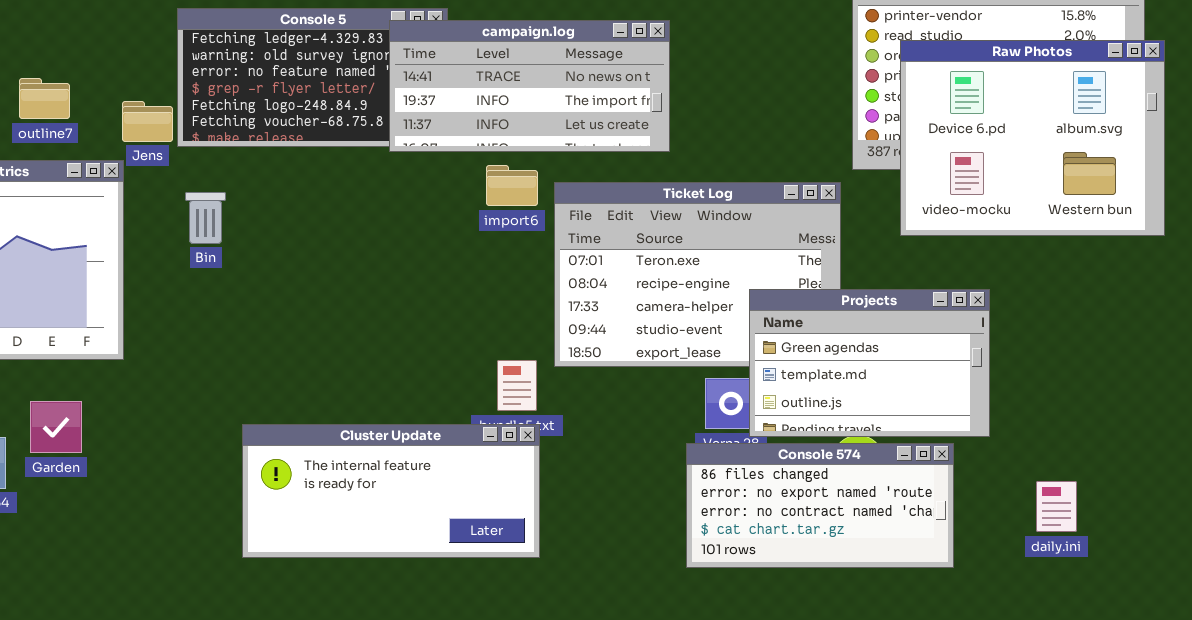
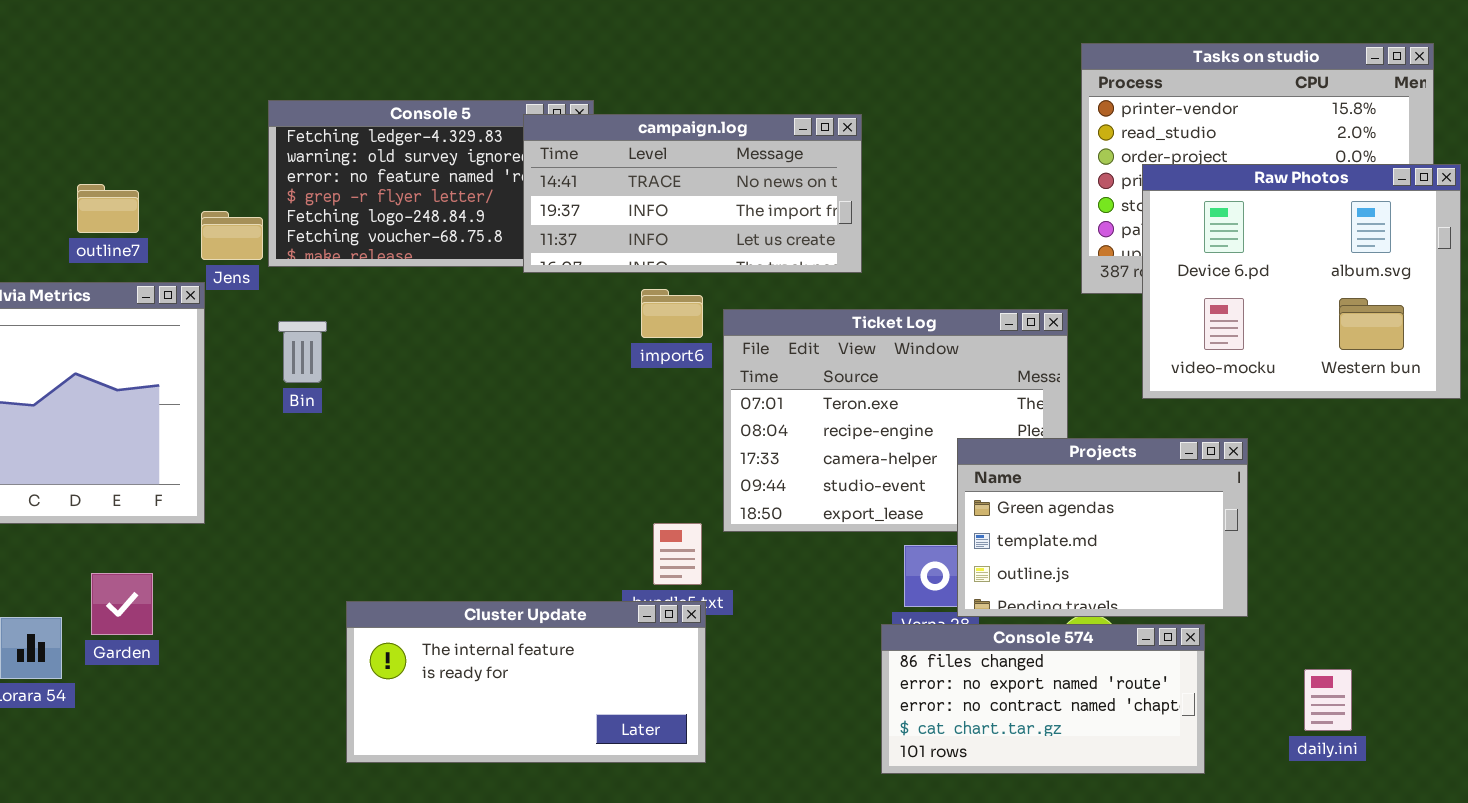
Raw Photos: [900,40,1165,236] -> [1142,164,1461,399], moved

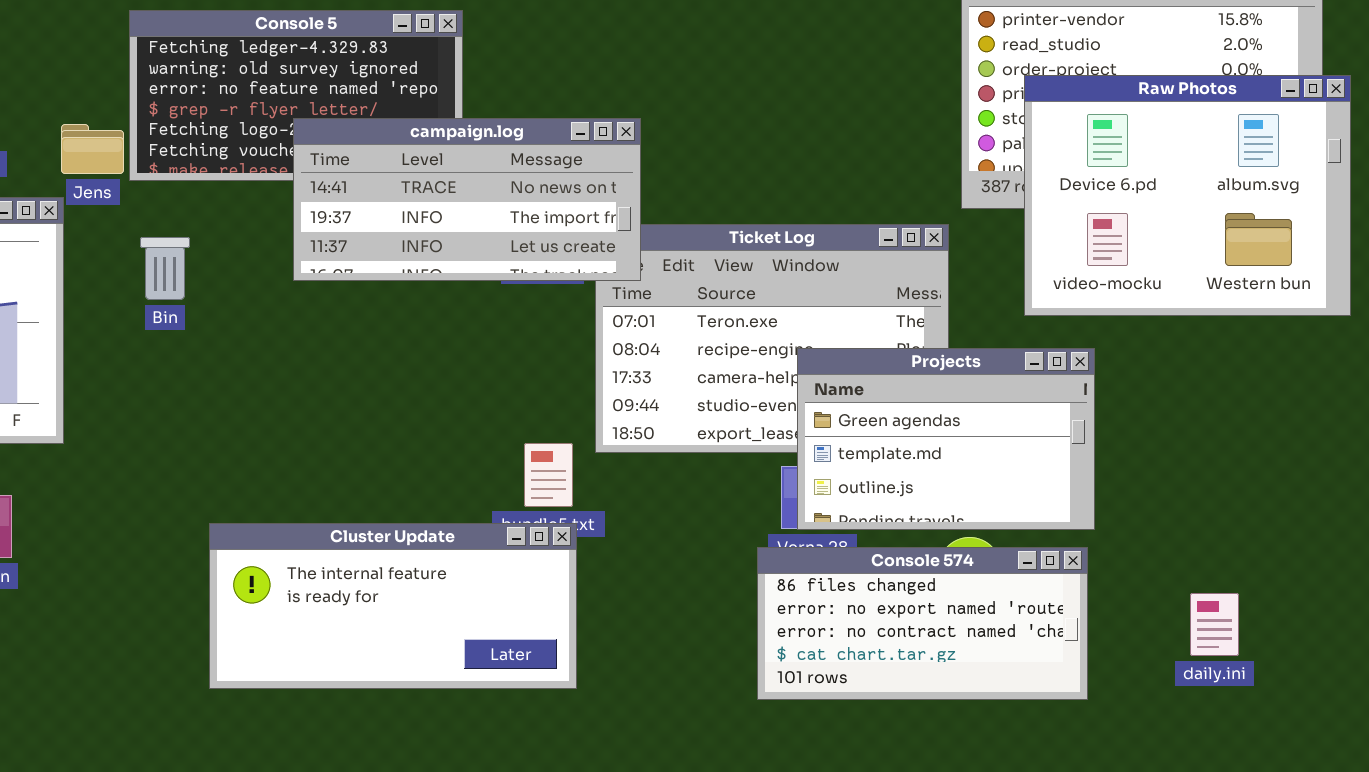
campaign.log: [523,114,862,273] -> [293,118,641,281], moved
Projects: [957,438,1248,617] -> [797,348,1095,530], moved

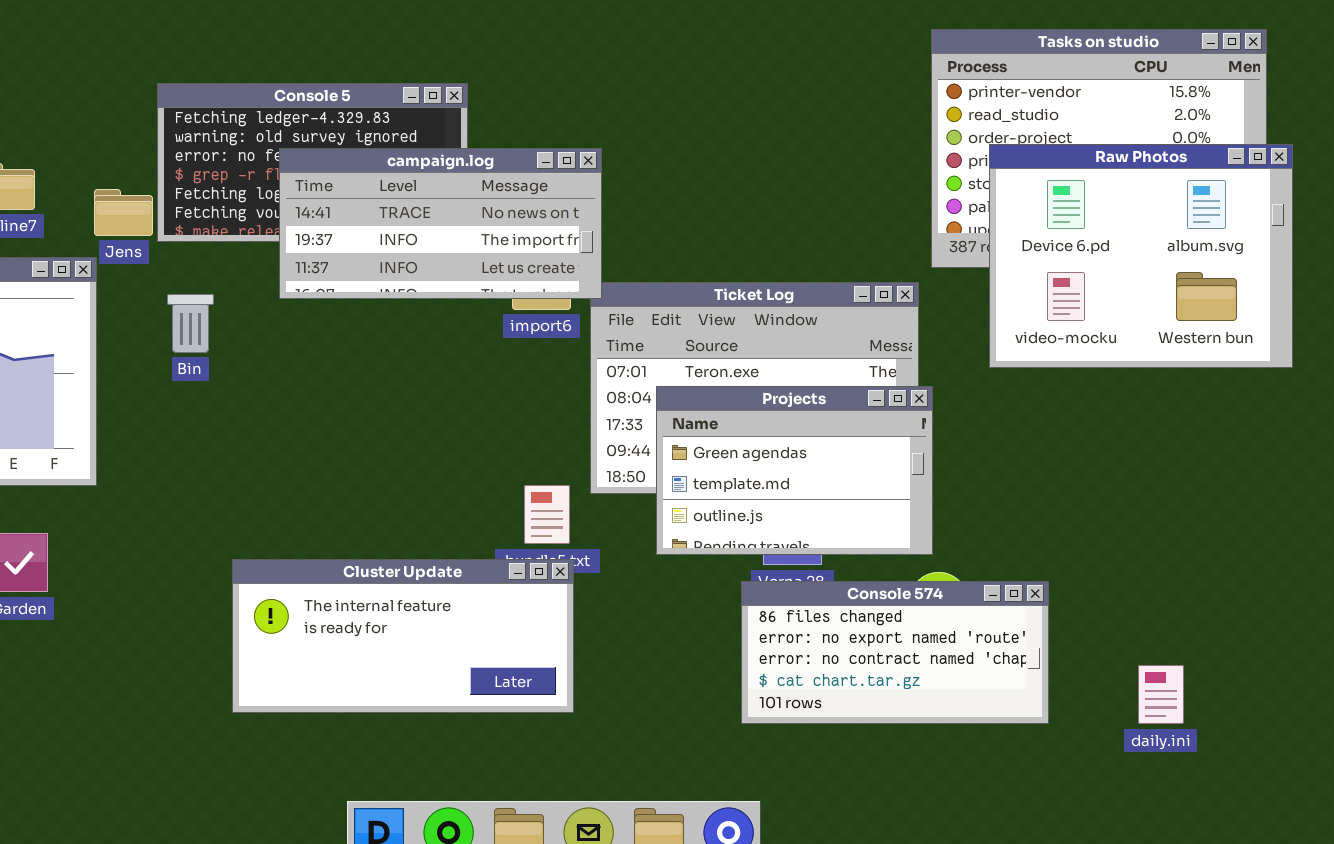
campaign.log: [293,118,641,281] -> [279,148,602,299], moved
Projects: [797,348,1095,530] -> [656,386,933,555], moved
daily.ini: [1190,593,1239,656] -> [1138,665,1184,724], moved

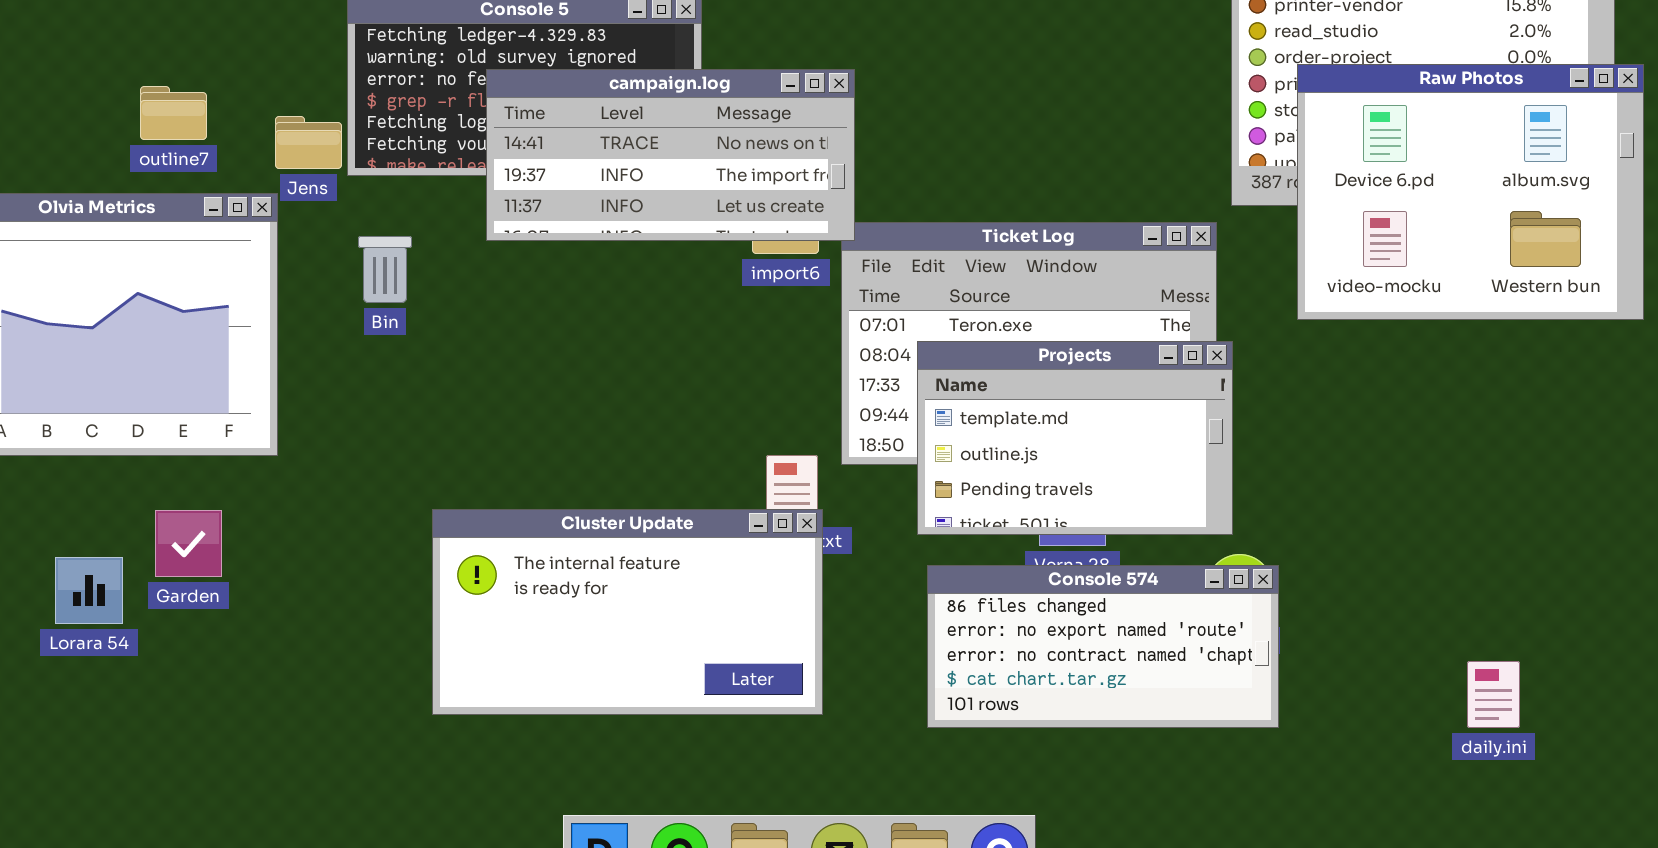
Projects: [656,386,933,555] -> [917,341,1233,535], scrolled down 1 row
Cluster Update: [232,559,574,713] -> [432,509,823,715], resized
Console 574: [741,581,1049,724] -> [927,565,1279,728], moved

